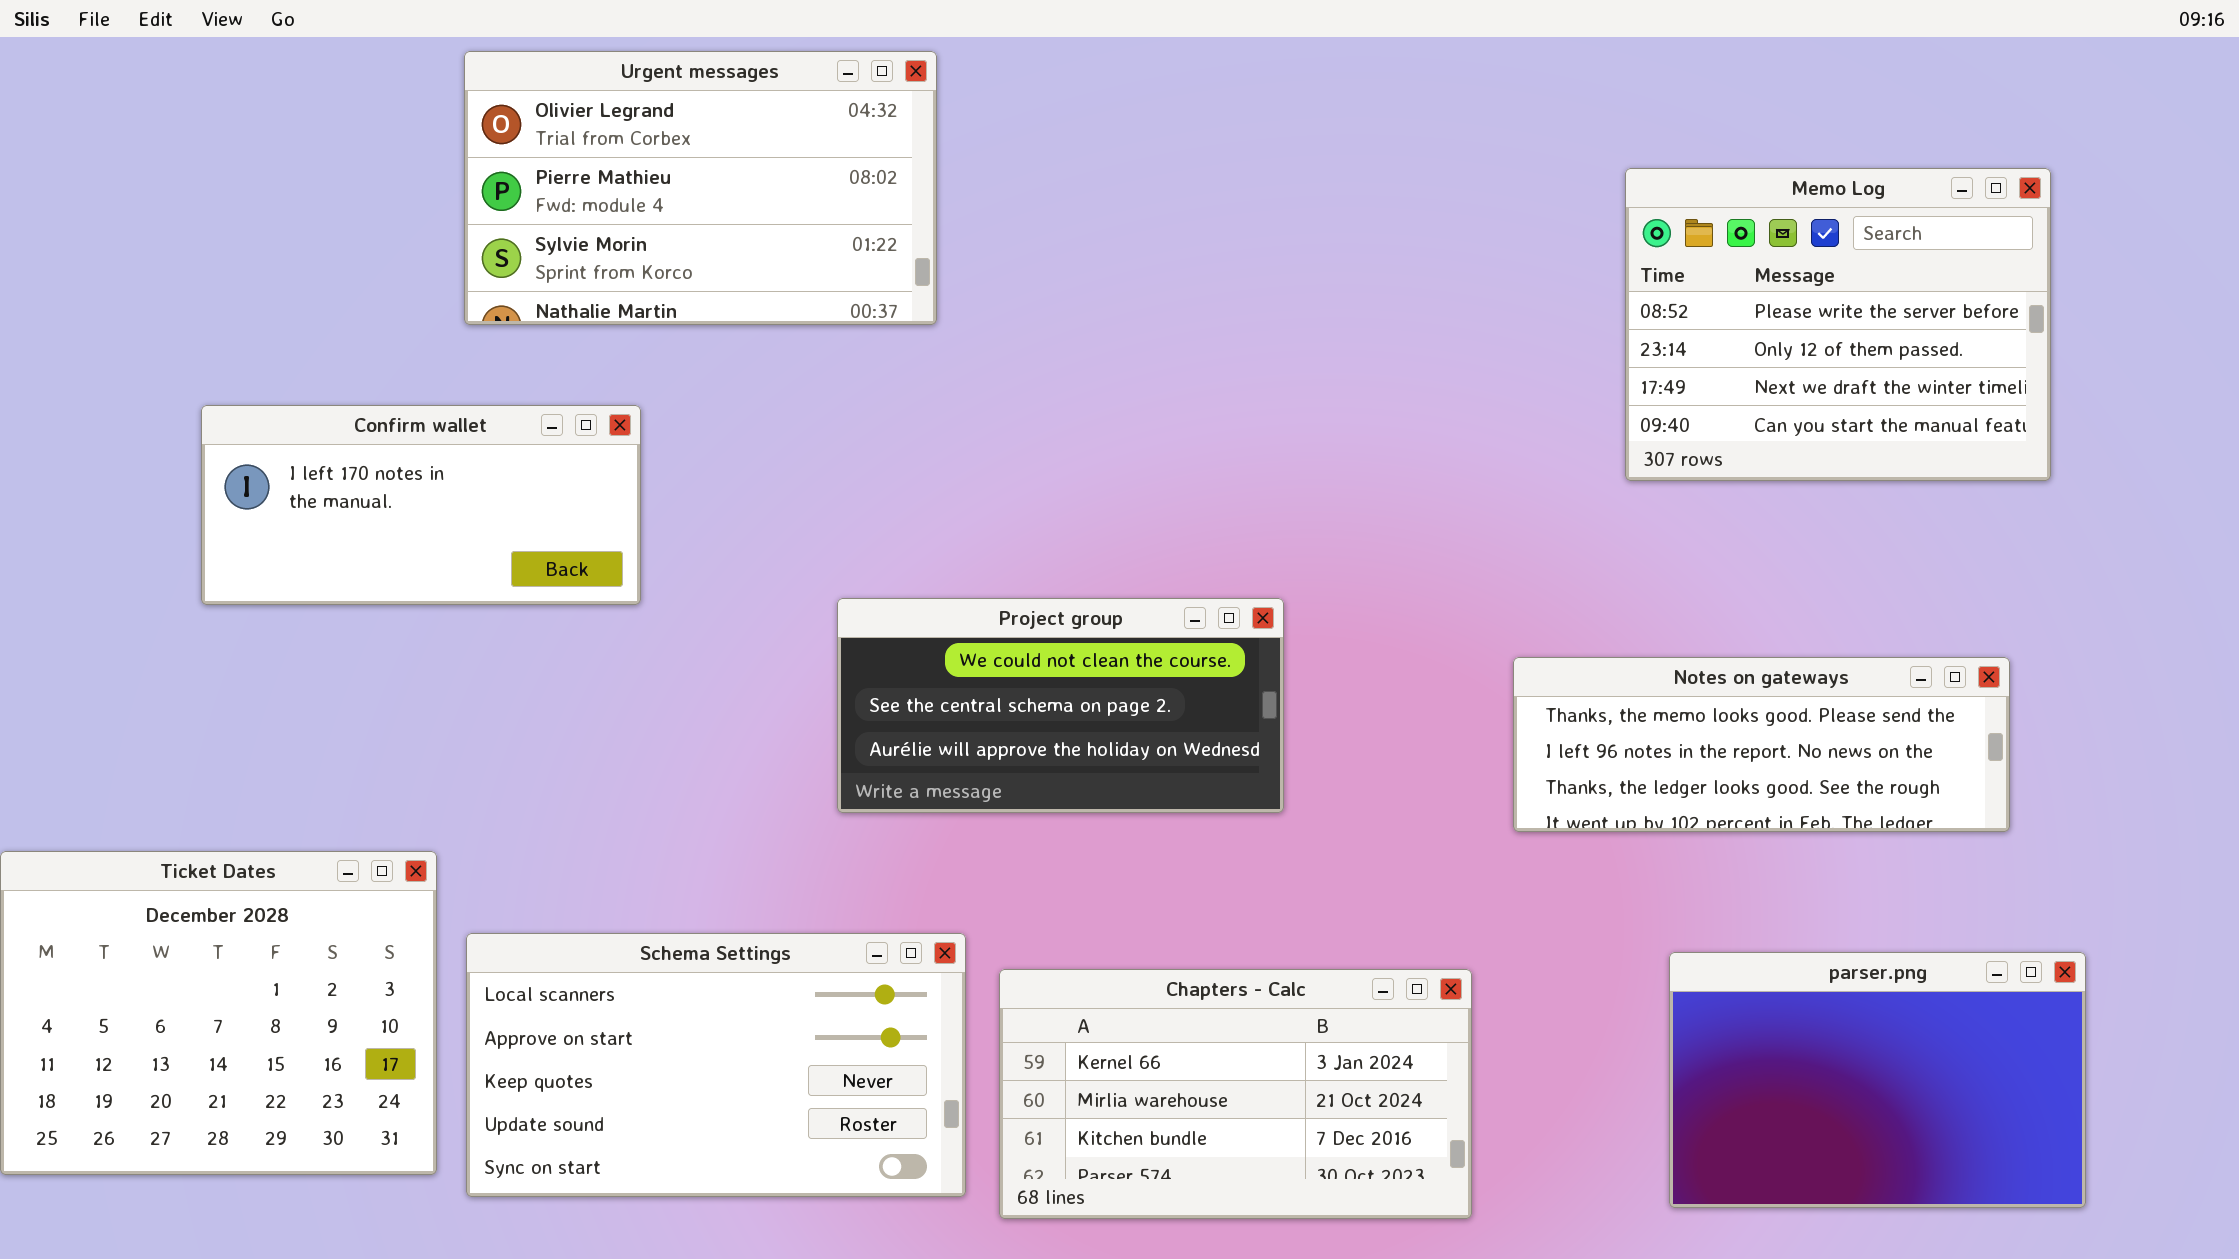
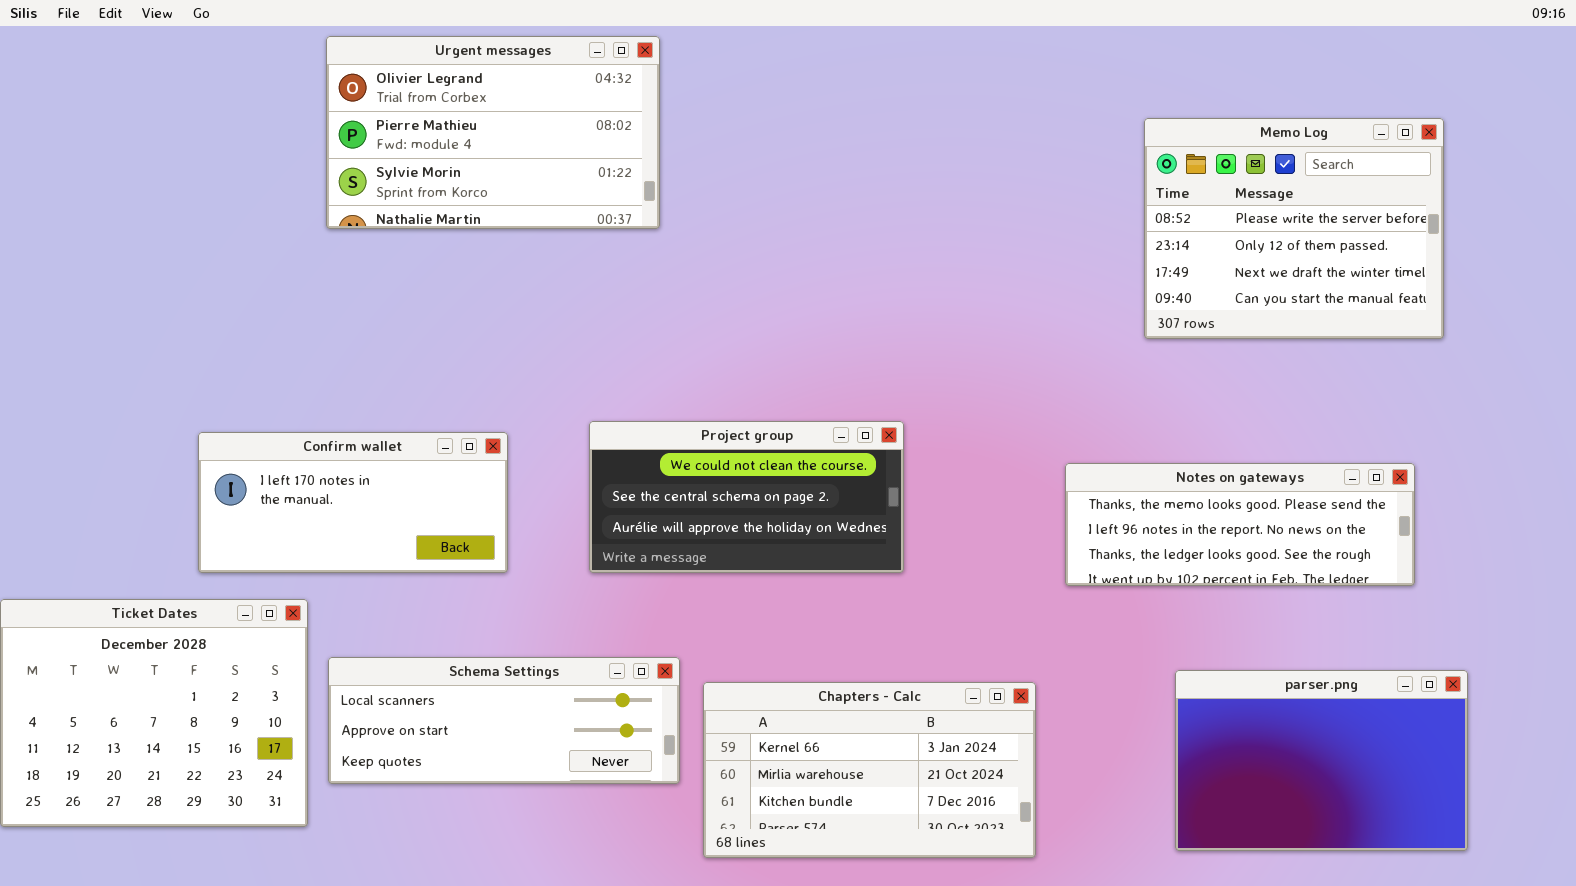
Confirm wallet: [201,405,641,605] -> [198,432,508,573], moved
Schema Settings: [466,933,966,1197] -> [328,657,680,784], resized

